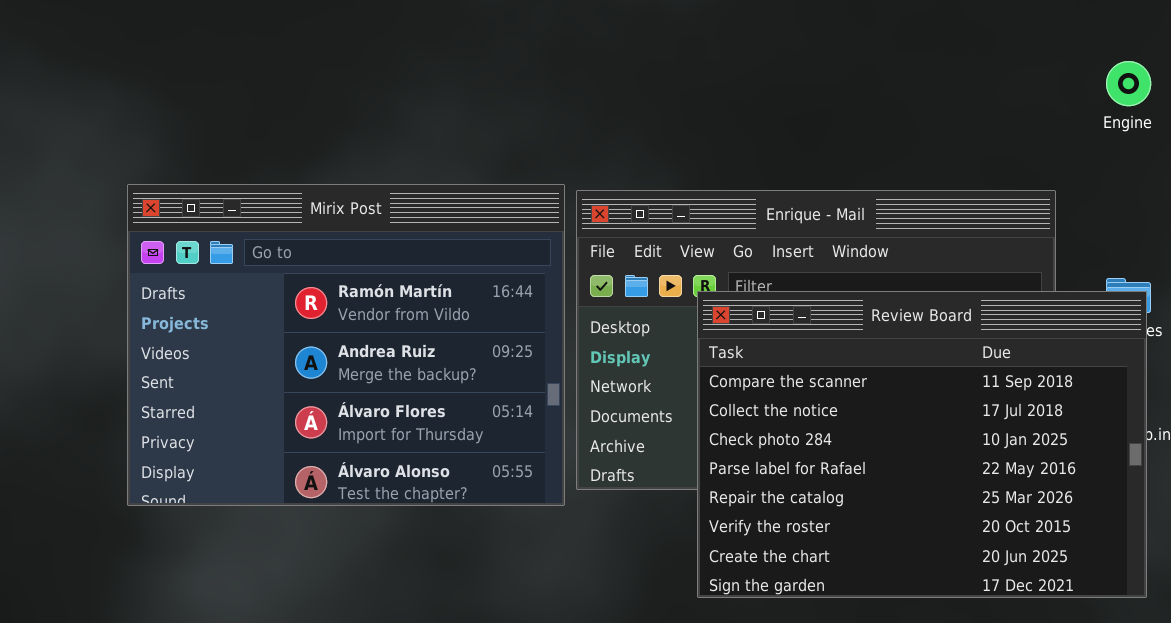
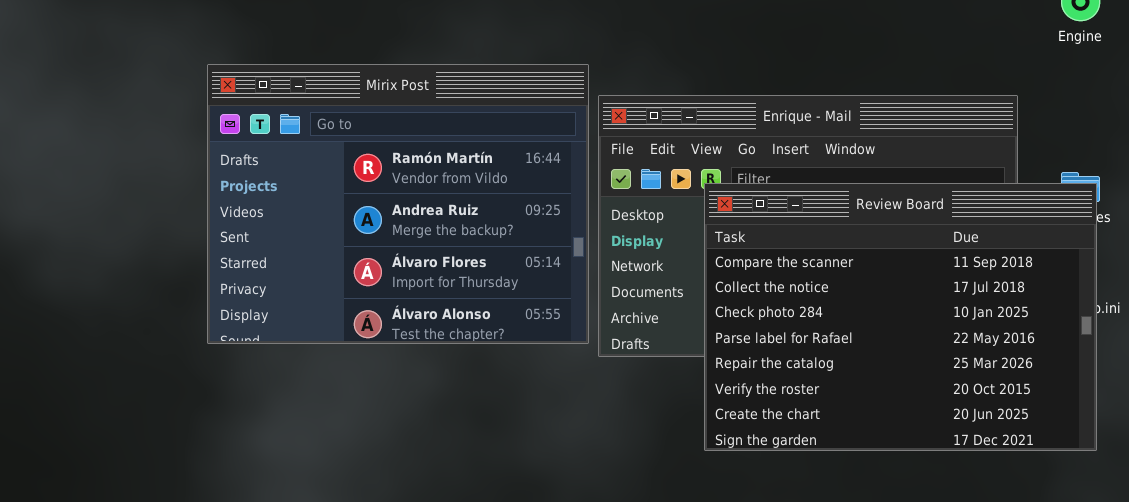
Mirix Post: [127,184,565,506] -> [207,64,589,344], moved

